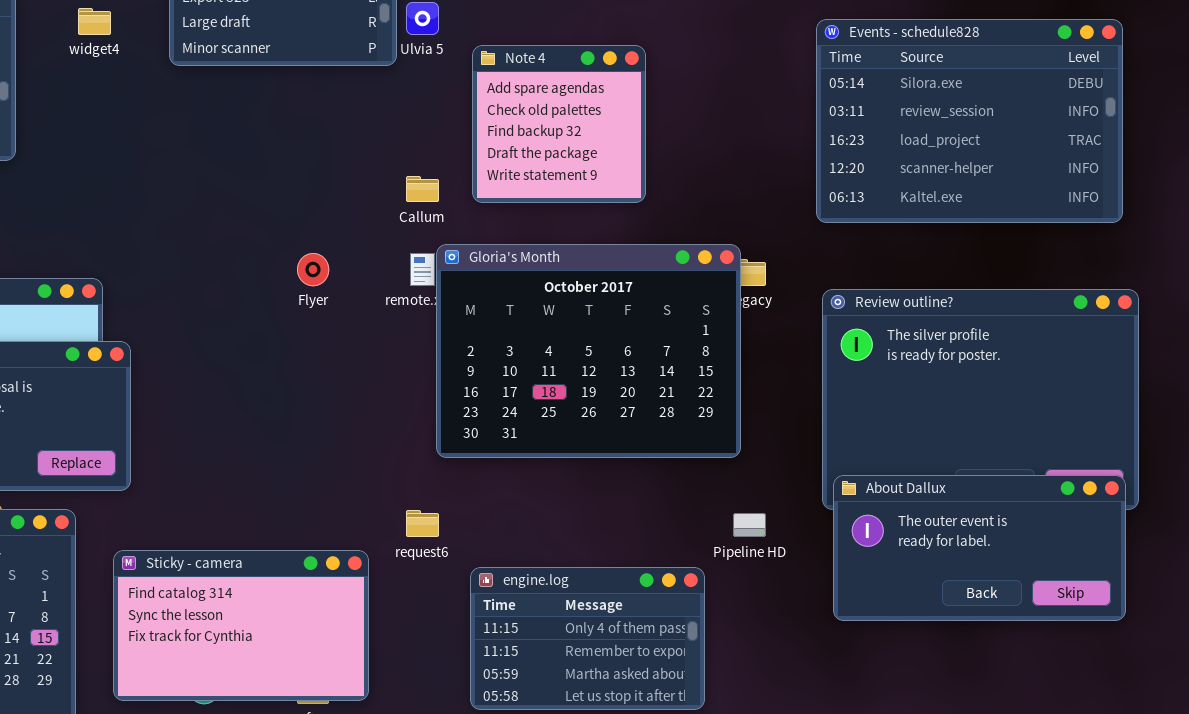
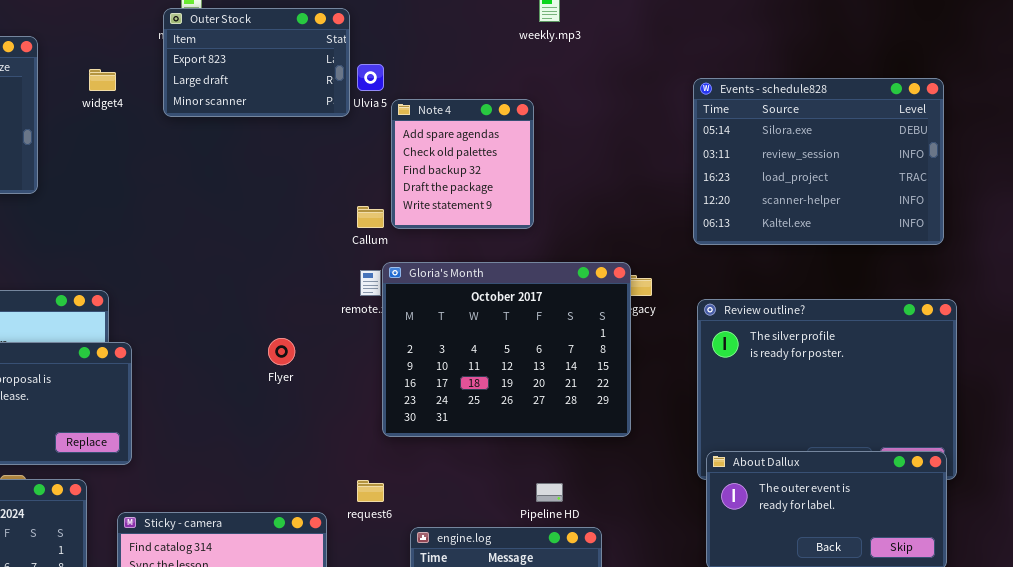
Note 4: [472,45,646,203] -> [391,99,534,229], moved
Flyer: [297,253,329,286] -> [268,338,295,365], moved
Pipeline HD: [733,513,766,537] -> [536,483,563,502], moved

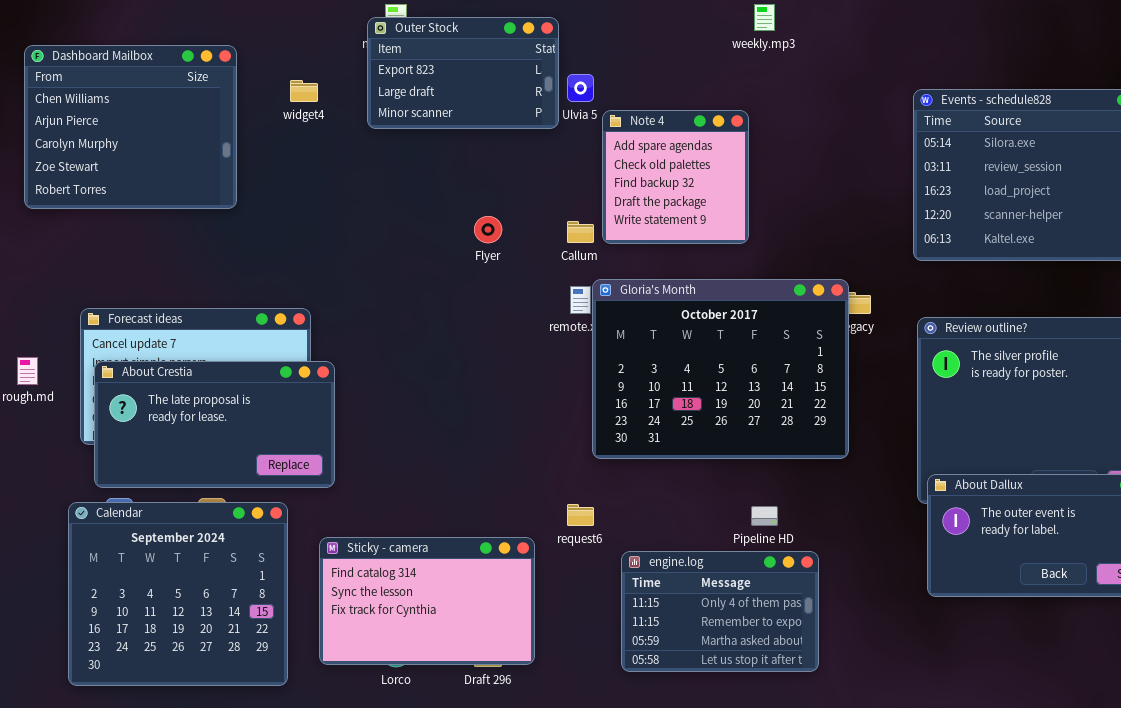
Flyer: [268,338,295,365] -> [474,216,502,243], moved

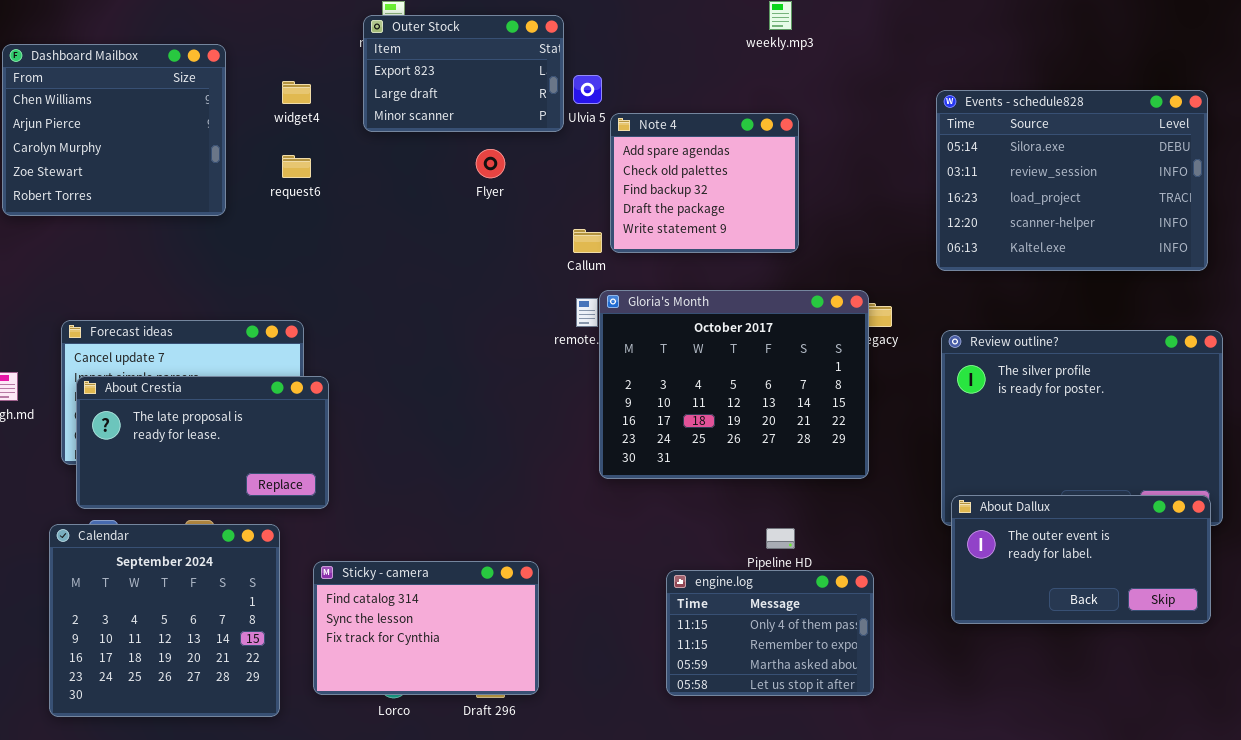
Note 4: [602,110,749,244] -> [610,113,799,253], resized
Flyer: [474,216,502,243] -> [476,149,505,178], moved
request6: [567,504,594,526] -> [282,155,311,178], moved
engine.log: [621,551,819,672] -> [666,570,874,696], moved

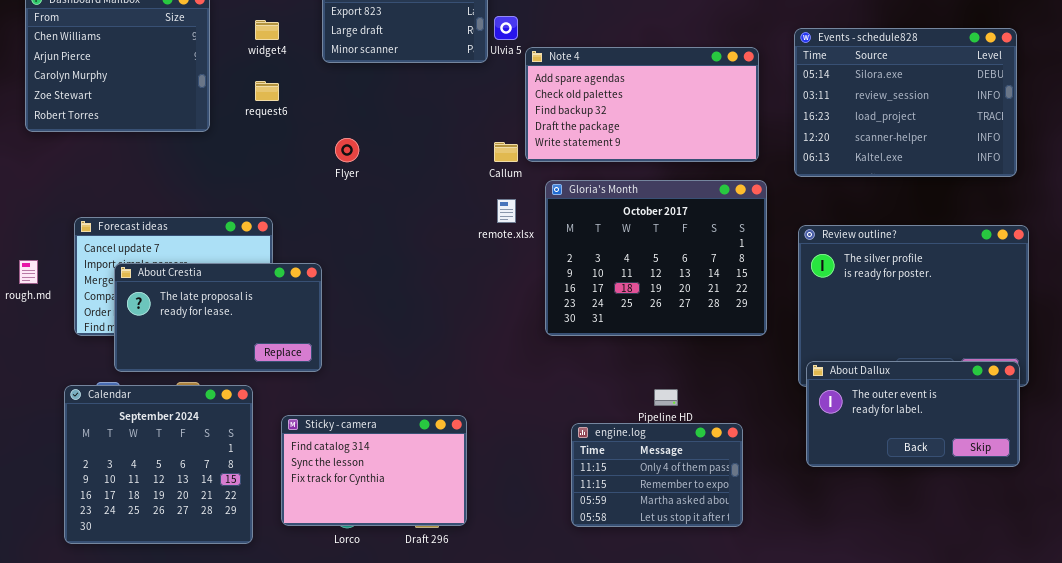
Note 4: [610,113,799,253] -> [525,47,759,162], resized
Flyer: [476,149,505,178] -> [335,138,359,162], moved
Gloria's Month: [599,290,869,479] -> [545,180,767,336], moved
About Crestia: [76,376,329,509] -> [114,263,322,372], moved

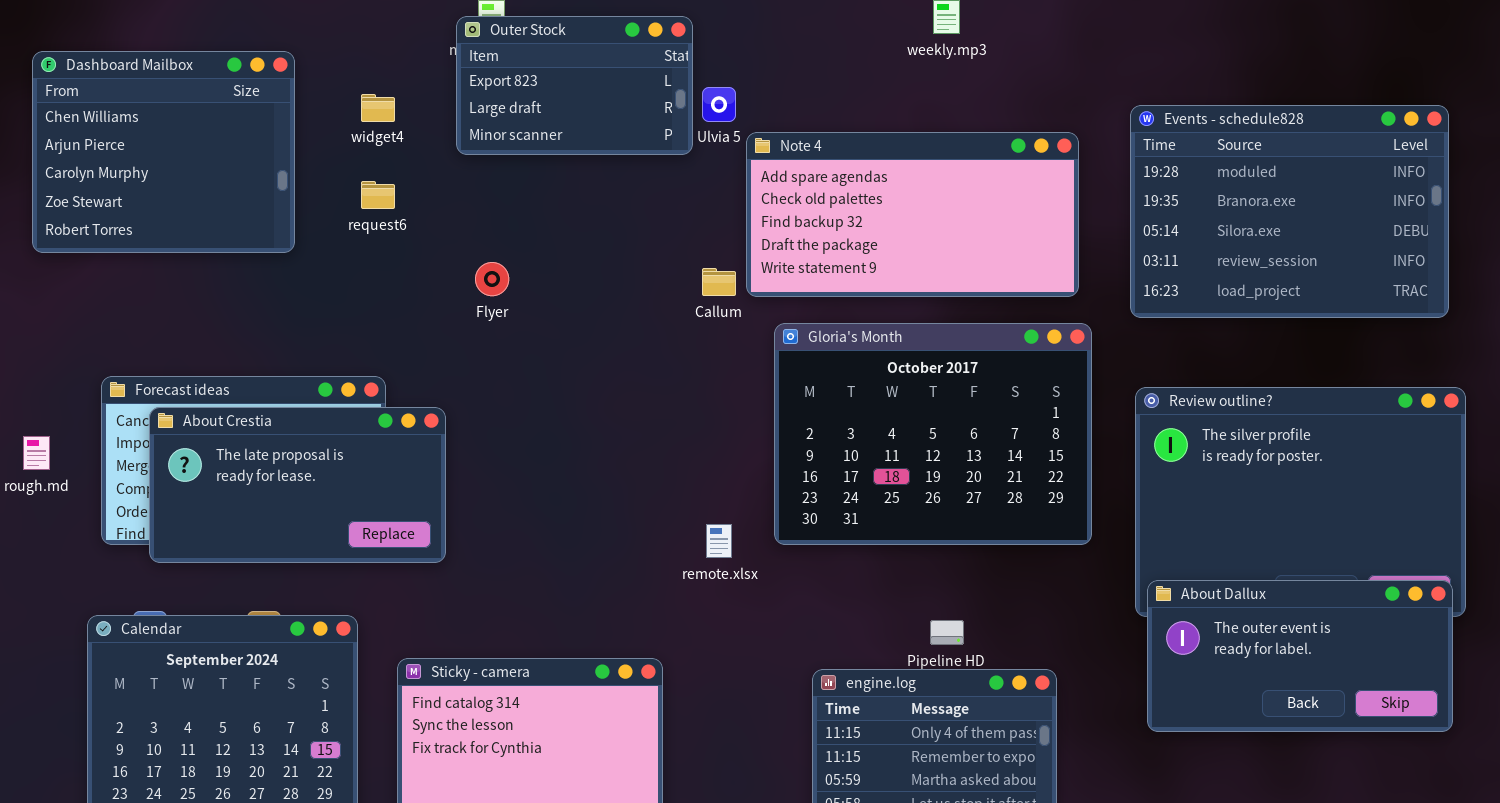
Events - schedule828: [794,28,1017,177] -> [1130,105,1449,318], scrolled up 2 rows
remote.xlsx: [497,199,516,223] -> [706,524,732,558], moved
About Crestia: [114,263,322,372] -> [149,407,446,563], moved

